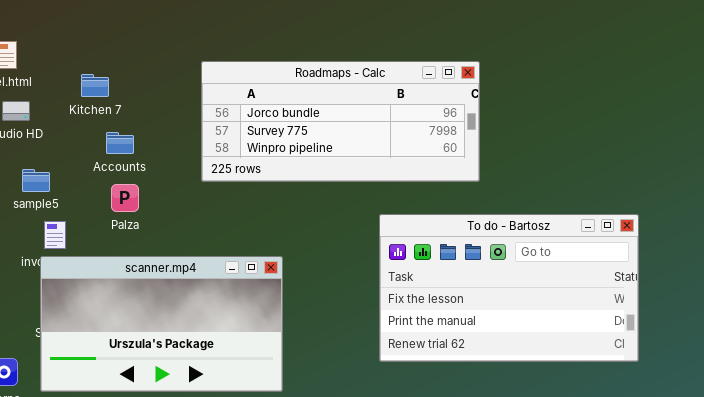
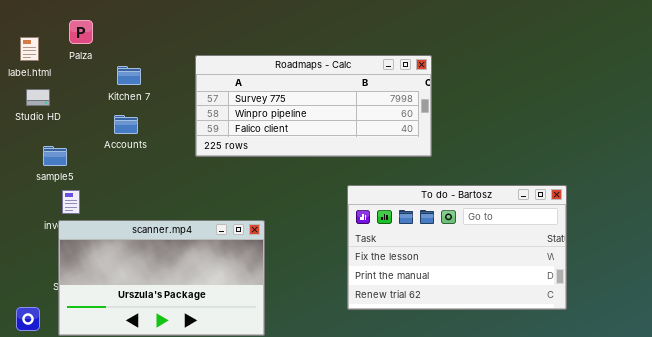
Roadmaps - Calc: [201,61,480,182] -> [195,55,432,157], scrolled down 1 row
Kitchen 7: [81,74,109,97] -> [117,66,141,85], moved
Palza: [111,184,139,212] -> [69,20,93,44], moved

